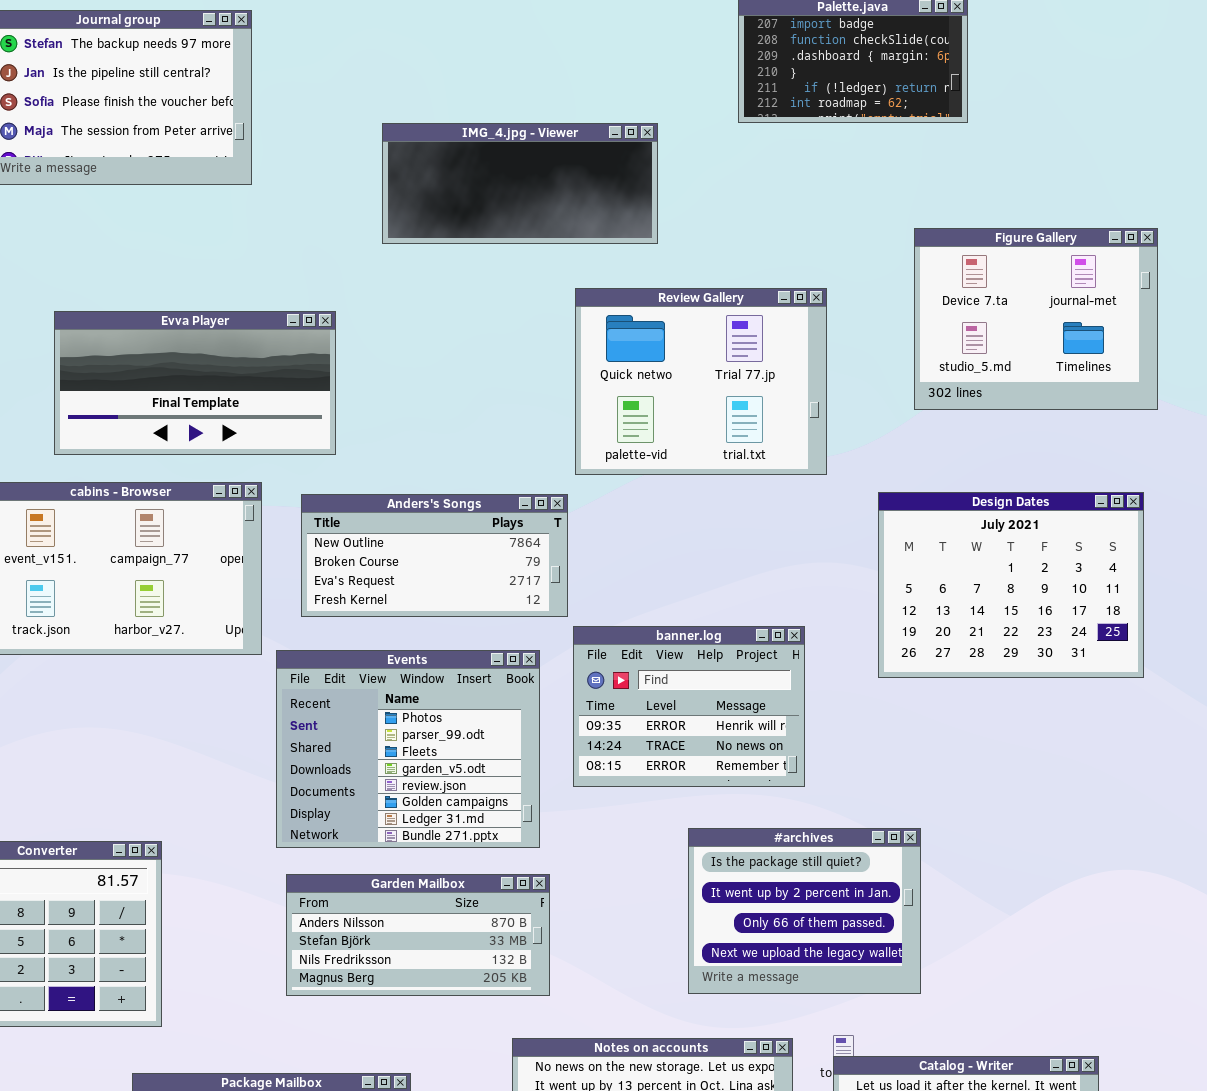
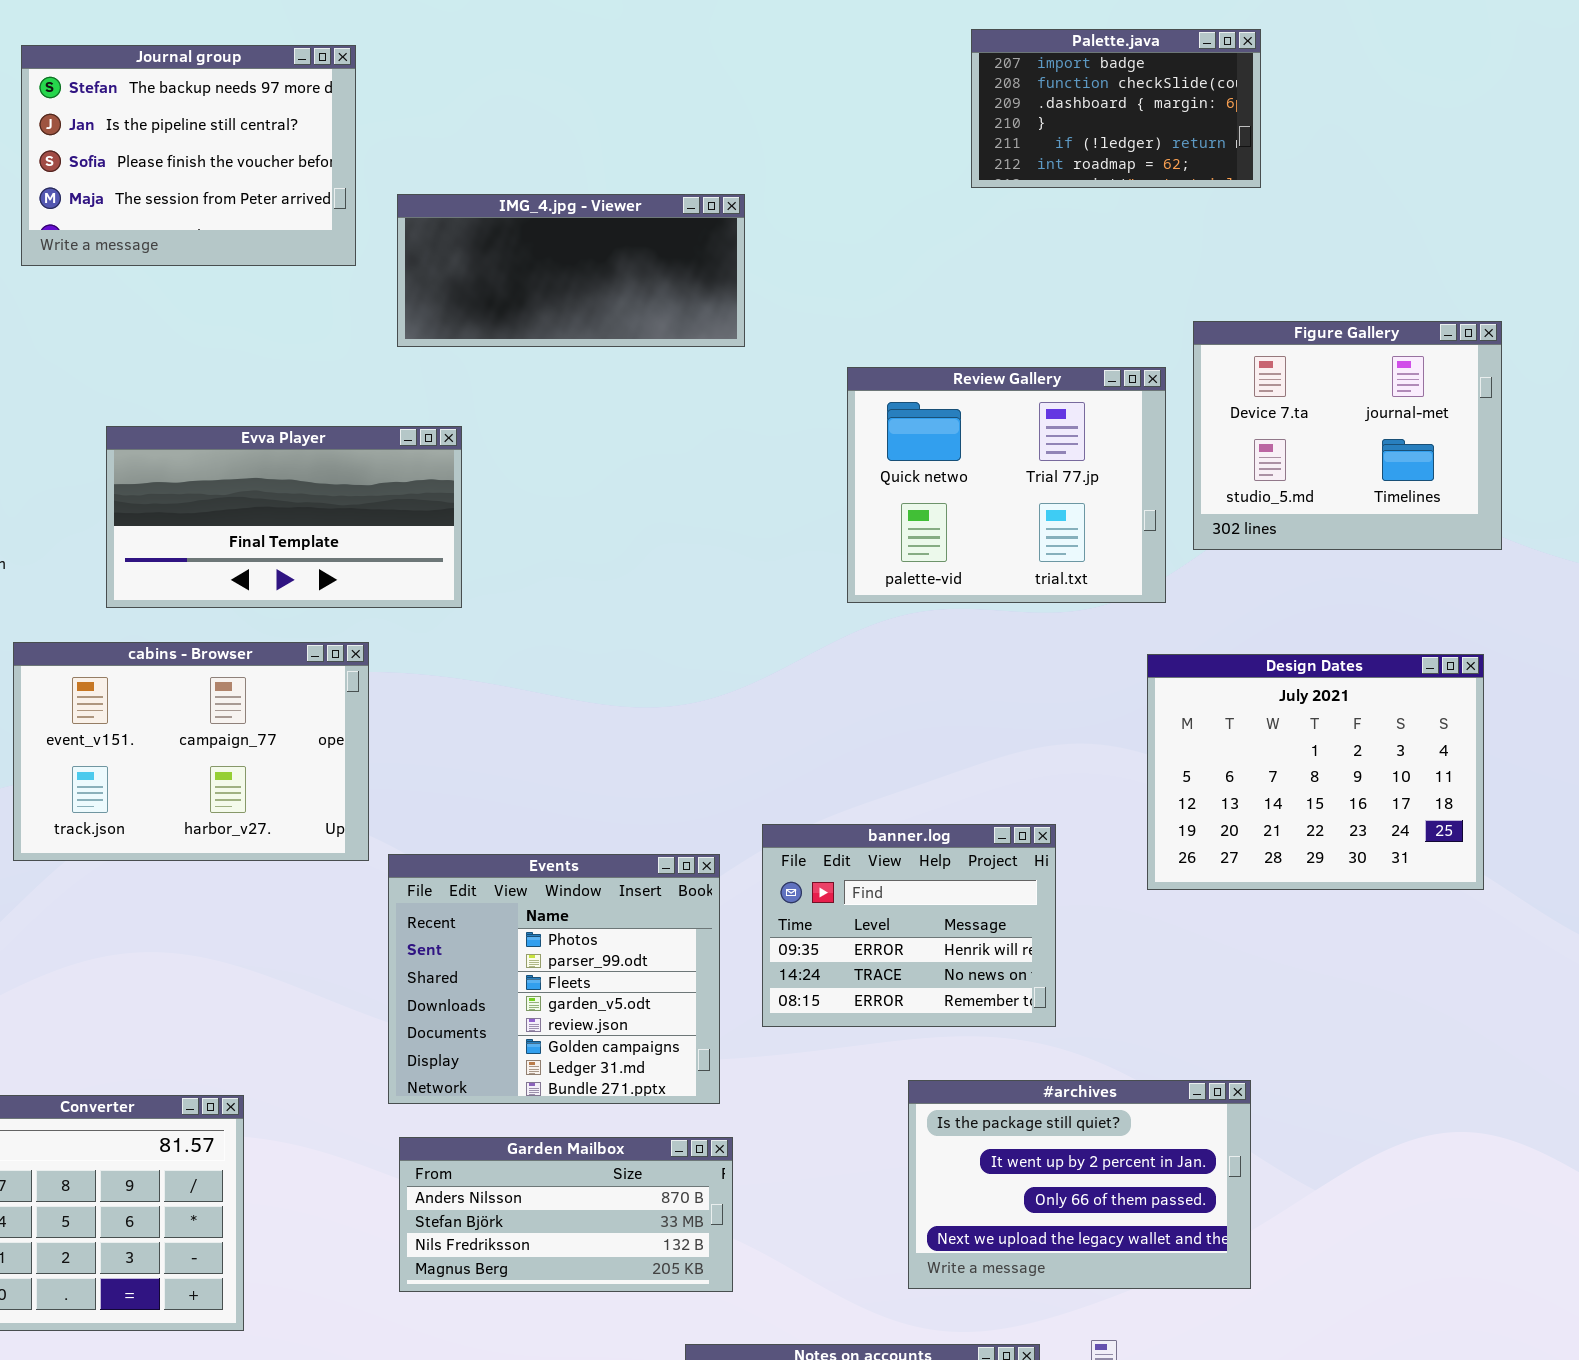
IMG_4.jpg - Viewer: [382,123,658,244] -> [397,194,745,347], moved
Review Gallery: [575,288,827,475] -> [847,367,1166,603], moved
Anders's Songs: [301,494,568,617] -> none, closed
#archives: [688,828,921,994] -> [908,1080,1251,1289], resized

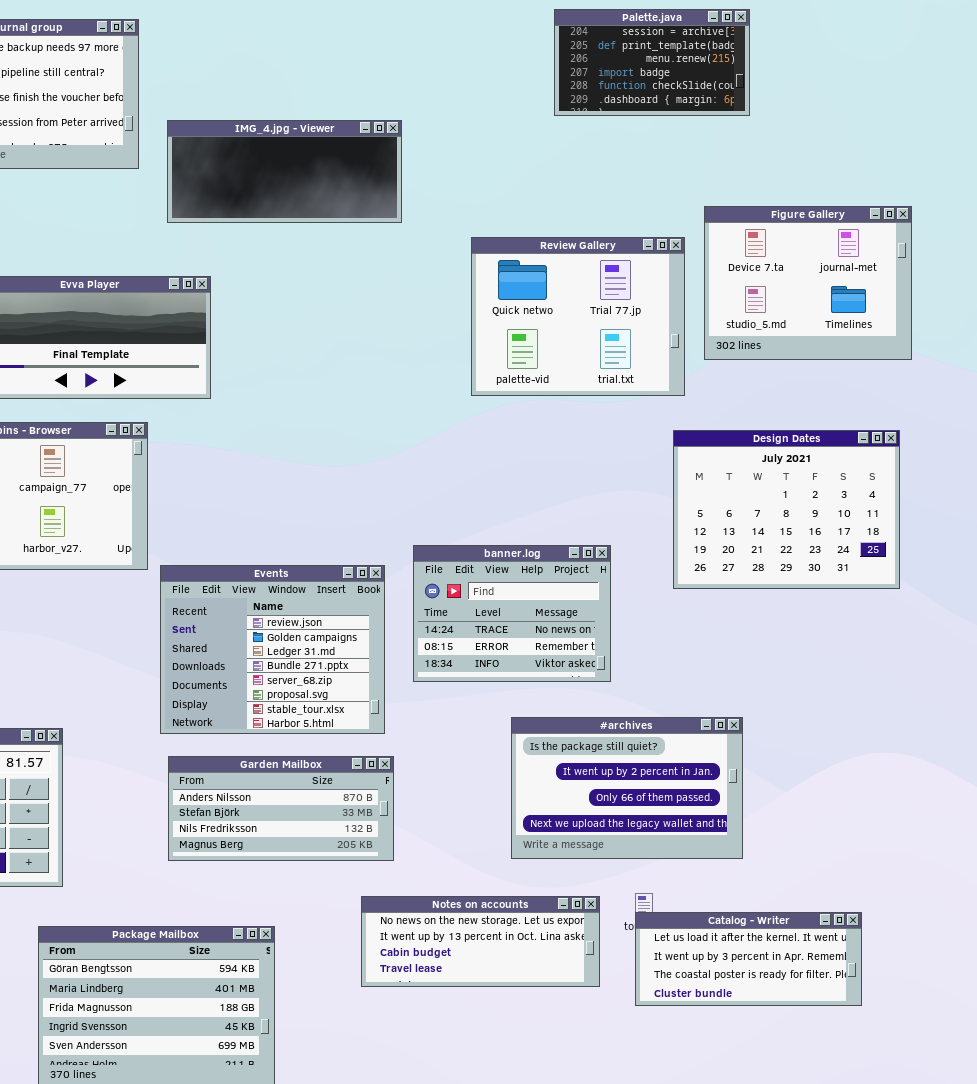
Palette.java: [971,29,1261,188] -> [554,9,750,116], scrolled up 3 rows
banner.log: [762,824,1056,1027] -> [413,545,611,682], scrolled down 1 row
Events: [388,854,720,1104] -> [160,565,385,734], scrolled down 4 rows

